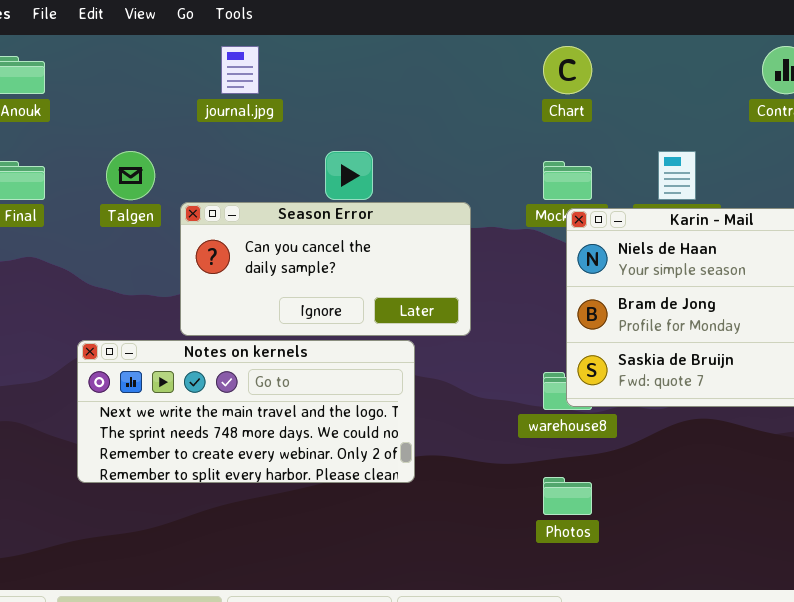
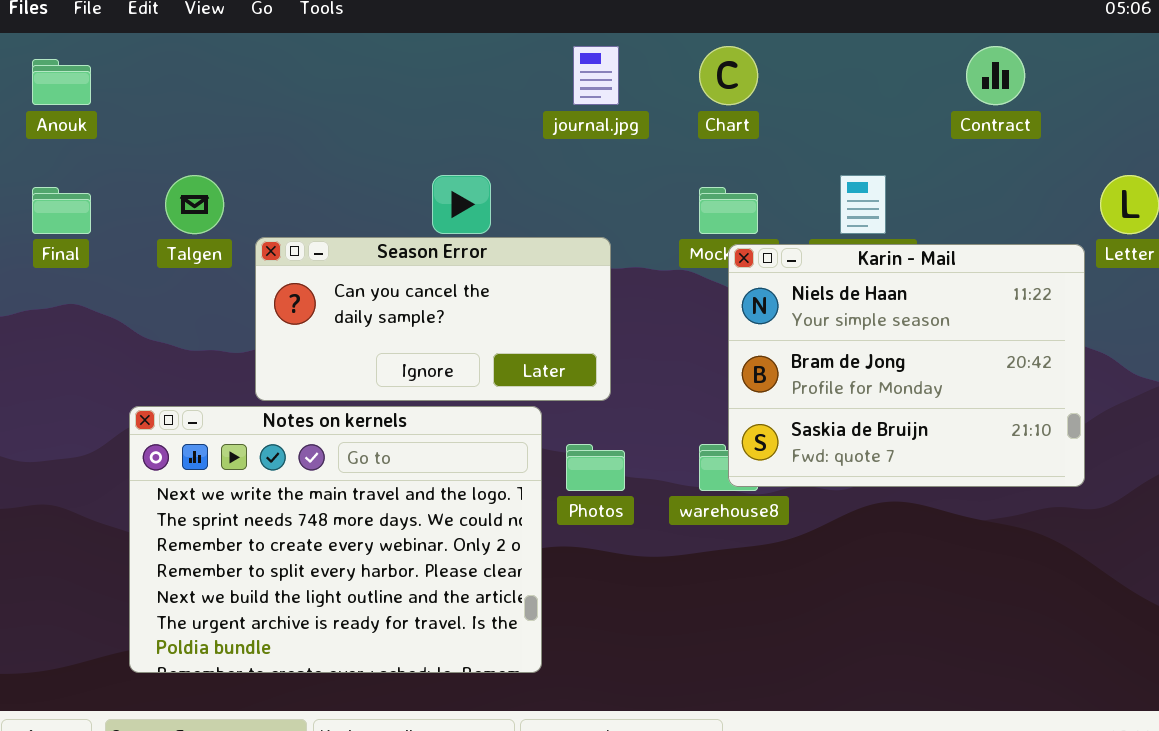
journal.jpg: [221,46,259,94] -> [573,46,619,105], moved
Notes on kernels: [77,340,415,483] -> [129,406,542,673], resized
Photos: [543,477,592,515] -> [566,444,625,491], moved

